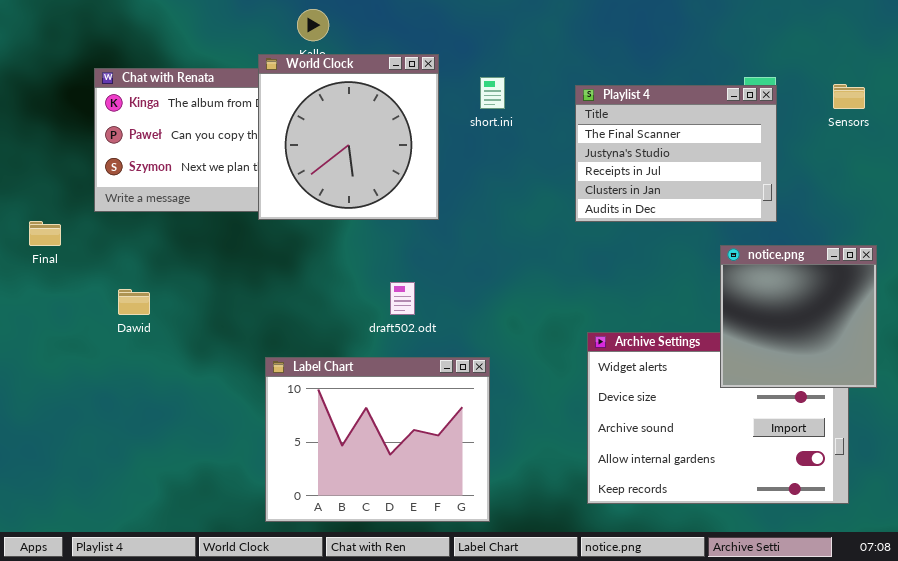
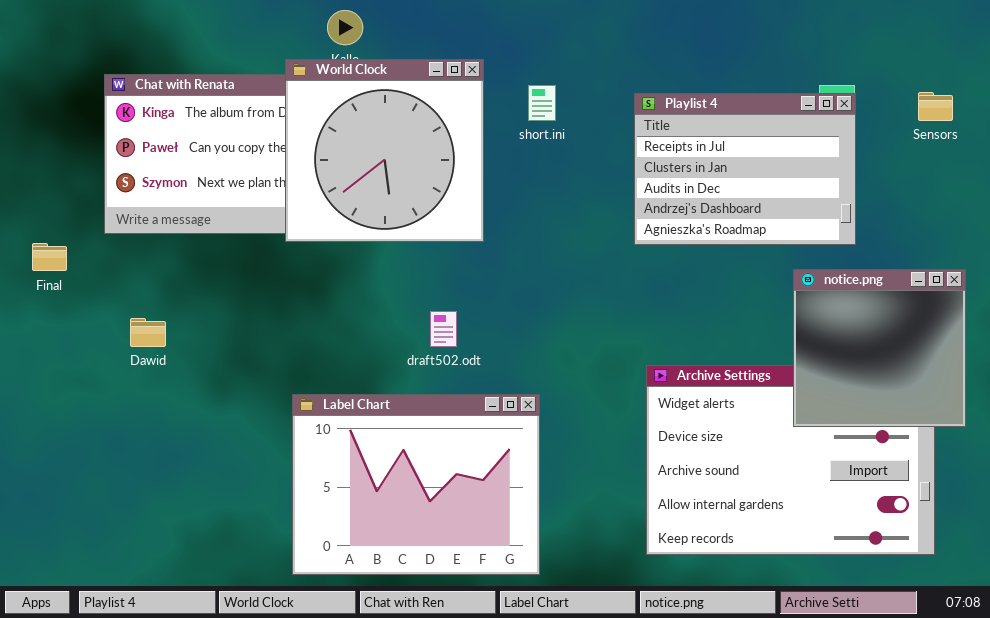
Playlist 4: [575,85,777,222] -> [634,93,856,245], scrolled down 2 rows

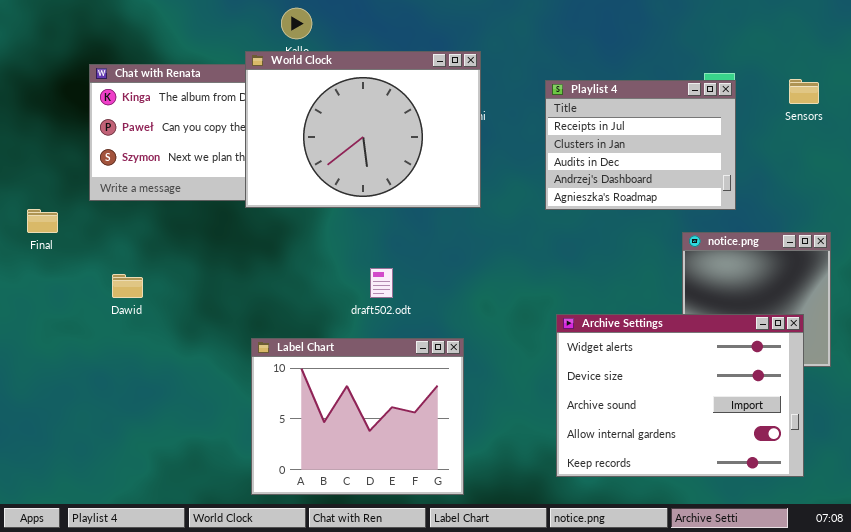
World Clock: [285,59,484,242] -> [245,51,481,208], resized
Archive Settings: [646,365,935,555] -> [556,314,804,477], raised

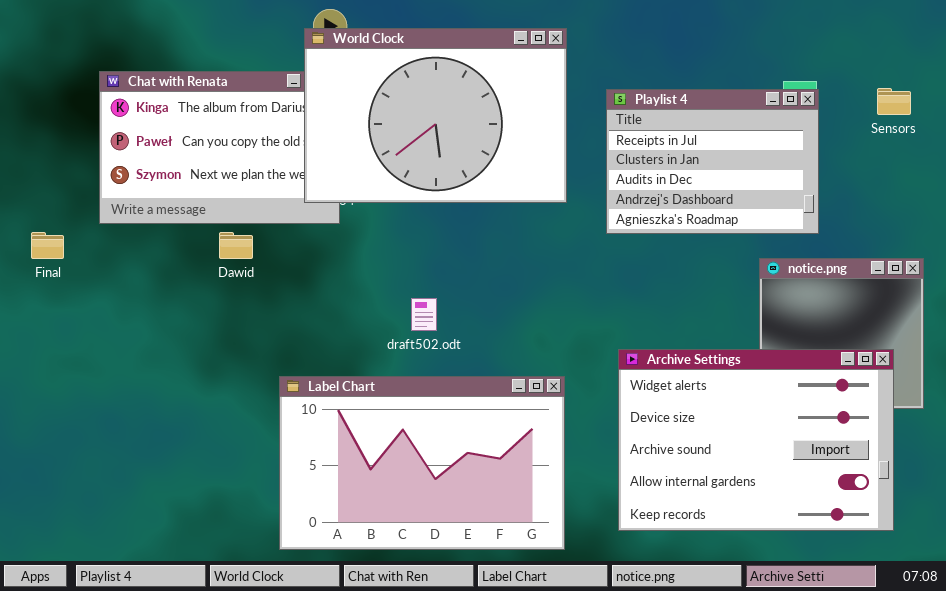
World Clock: [245,51,481,208] -> [304,28,567,203], moved
Dawid: [112,274,143,298] -> [219,232,253,259], moved
Label Chart: [251,338,464,495] -> [279,376,565,550], resized

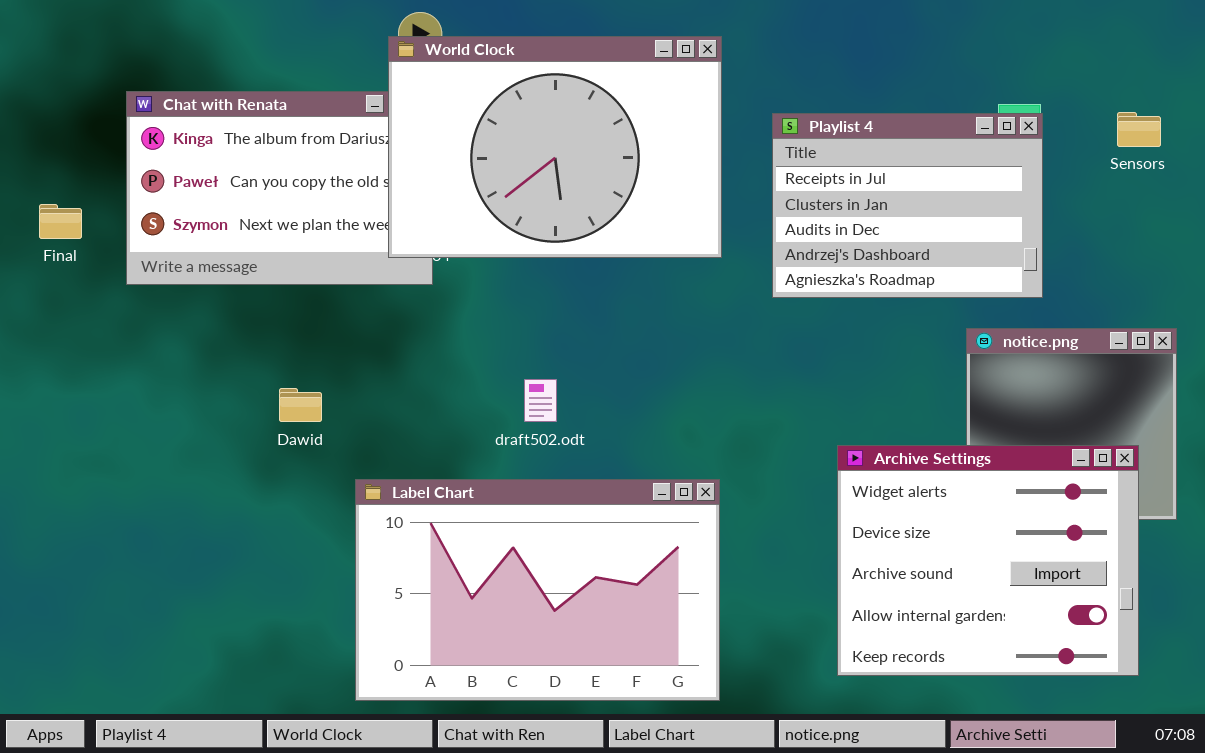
Final: [31,232,64,259] -> [39,204,82,239], moved
Dawid: [219,232,253,259] -> [279,388,322,422], moved
Archive Settings: [618,349,894,531] -> [837,445,1139,676], resized

